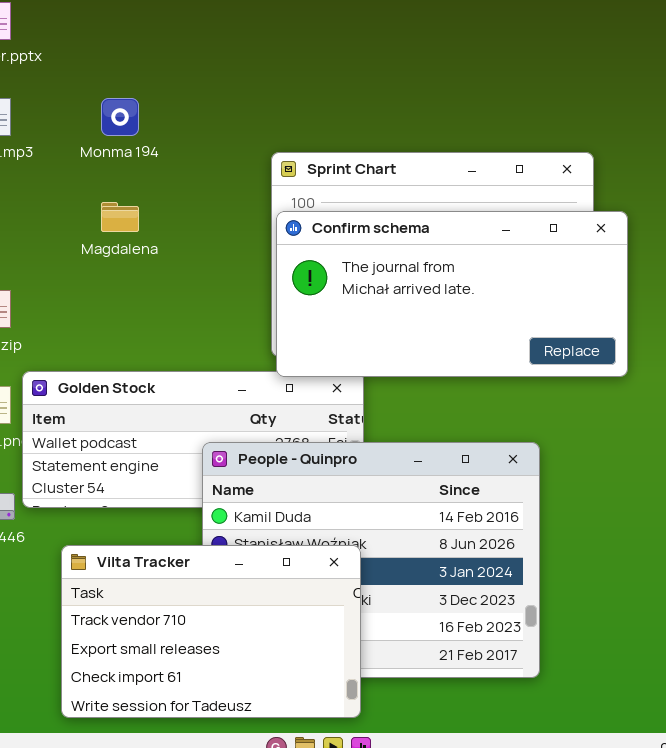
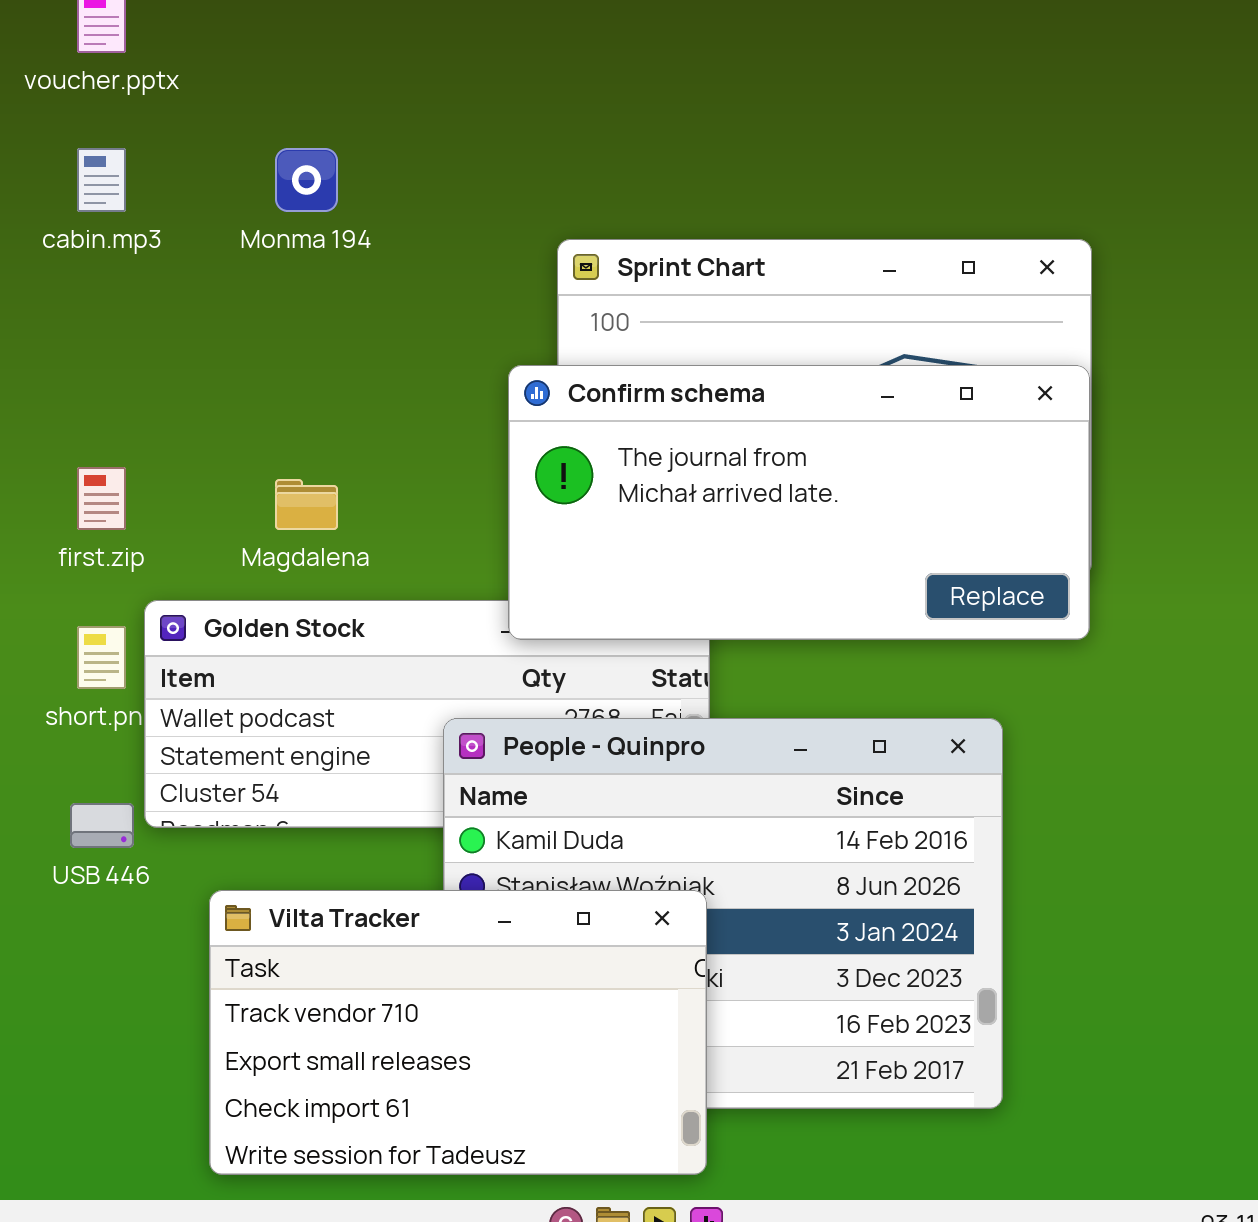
Magdalena: [101,202,139,232] -> [275,479,338,530], moved
Confirm schema: [276,211,628,377] -> [508,365,1090,640], moved

